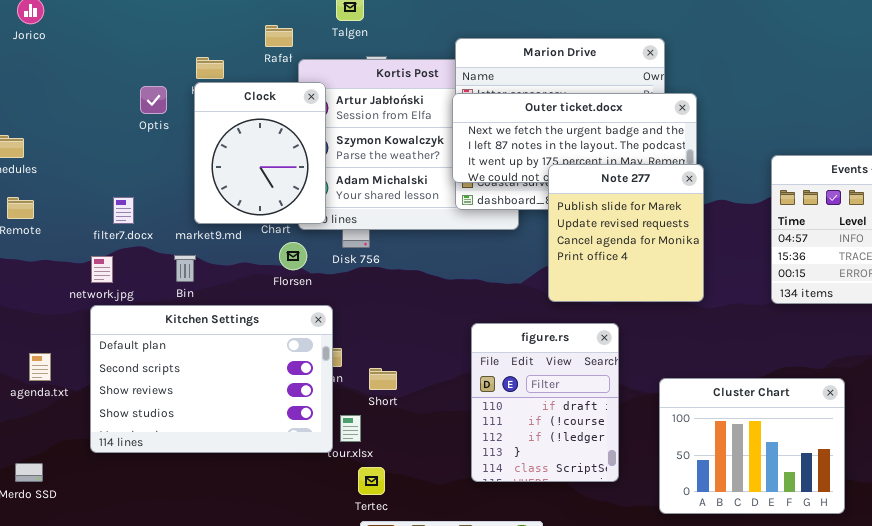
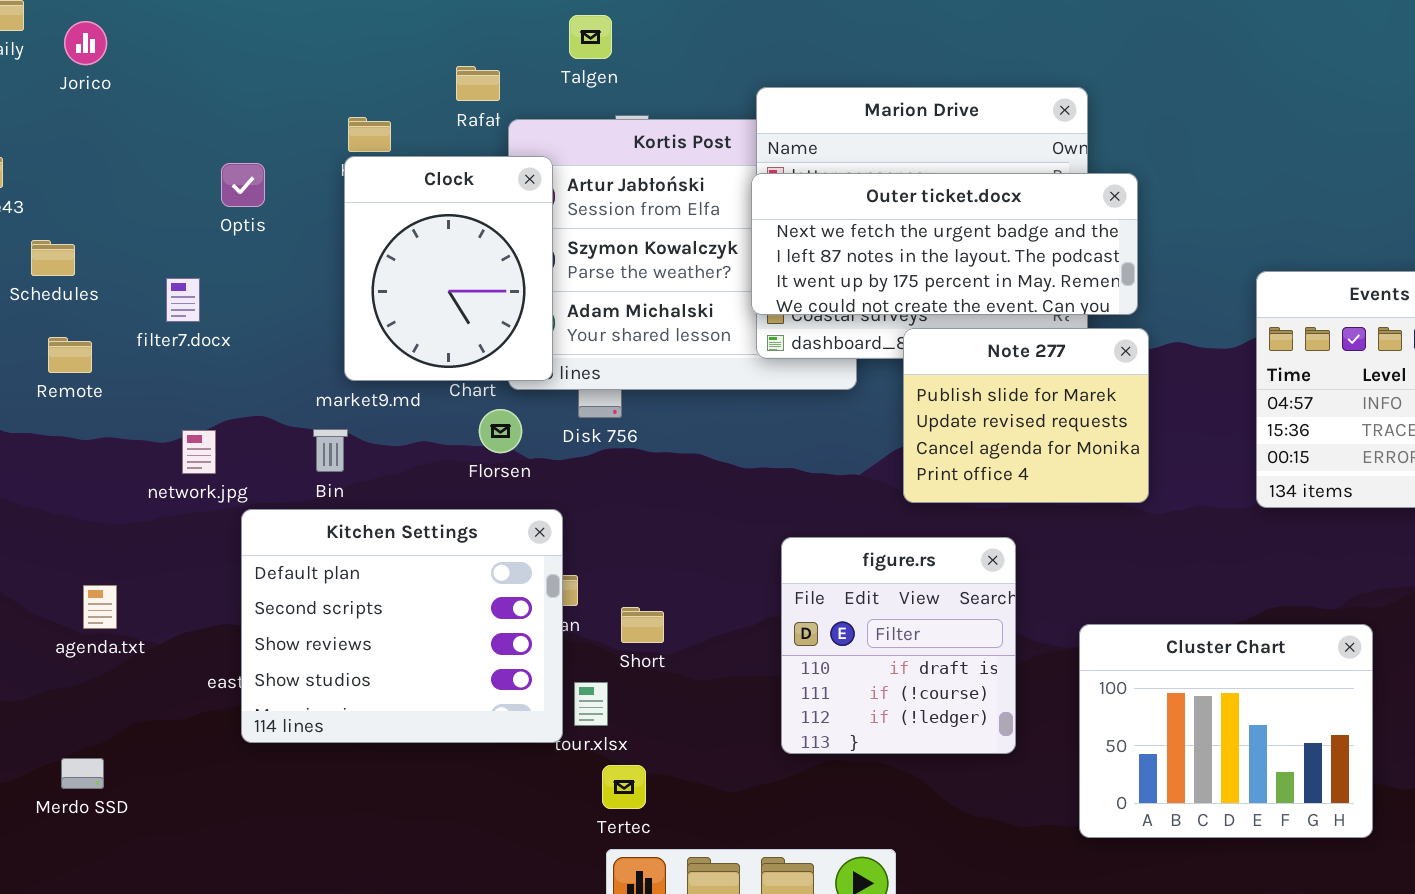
Optis: [140,86,167,114] -> [221,163,265,207], moved
Note 277: [548,164,704,302] -> [903,328,1149,503], resized
filter7.docx: [113,197,134,224] -> [166,278,200,322], moved
Kitchen Settings: [90,305,333,453] -> [241,509,563,743], resized
figure.rs: [471,323,619,482] -> [781,537,1016,754], resized

